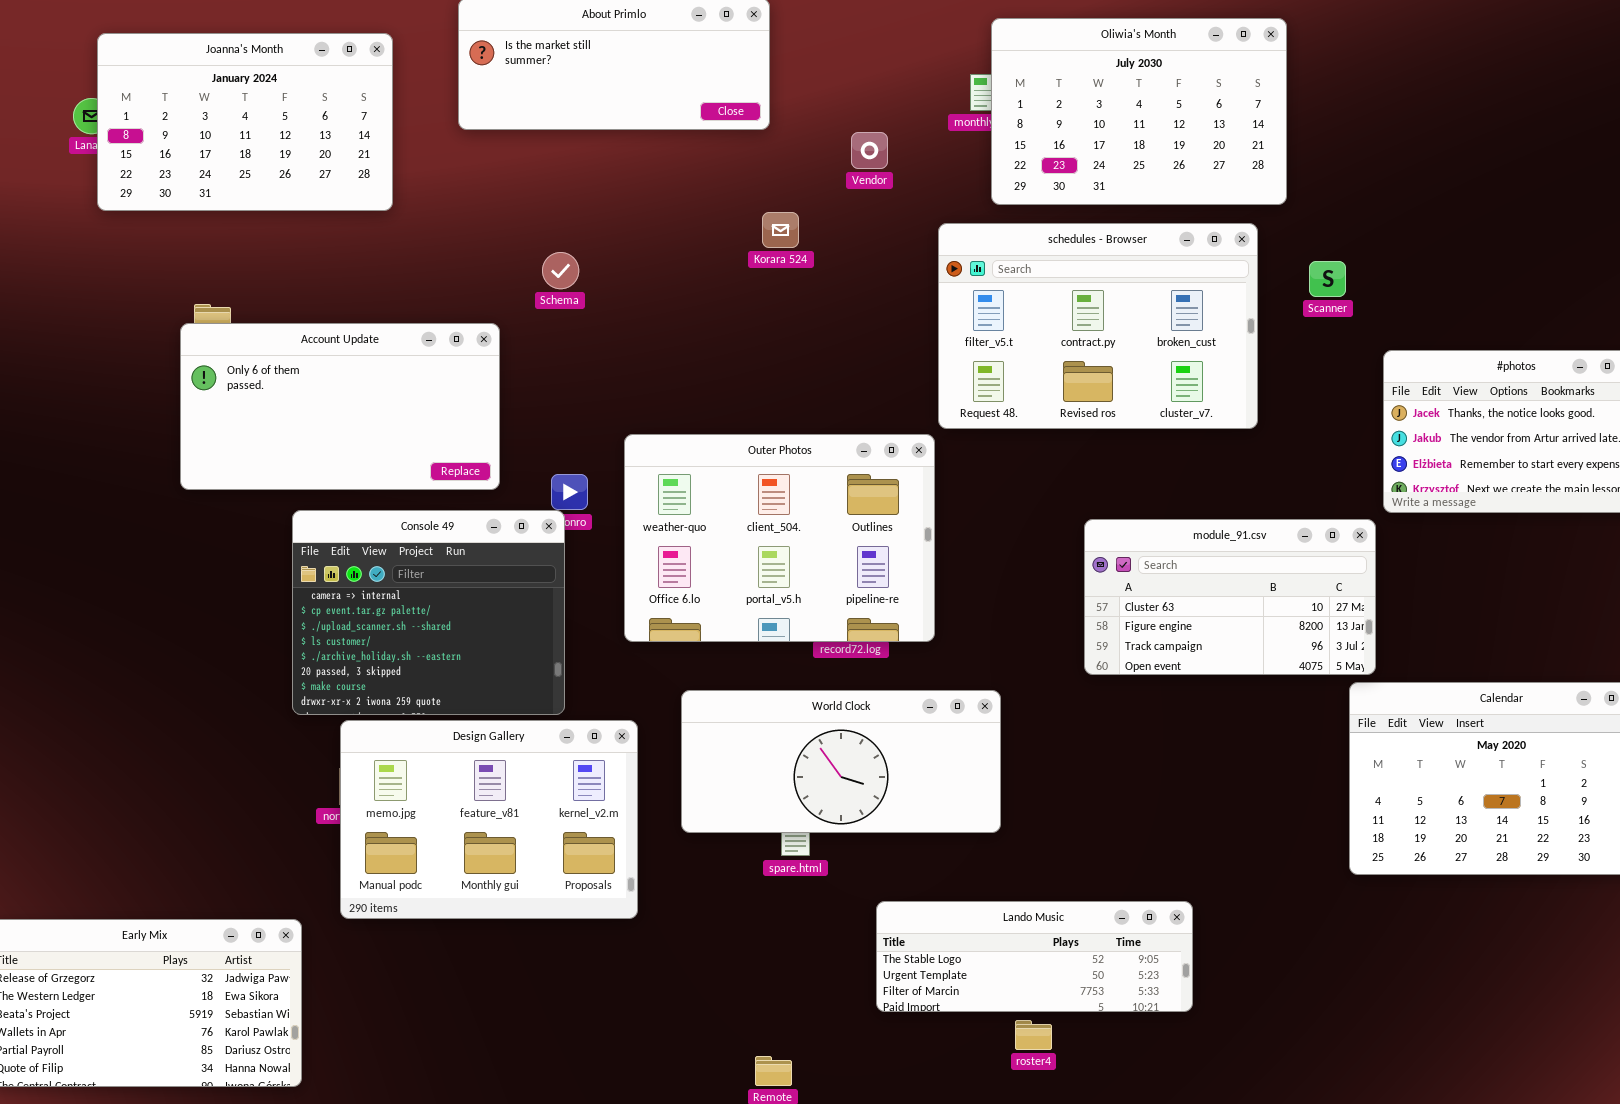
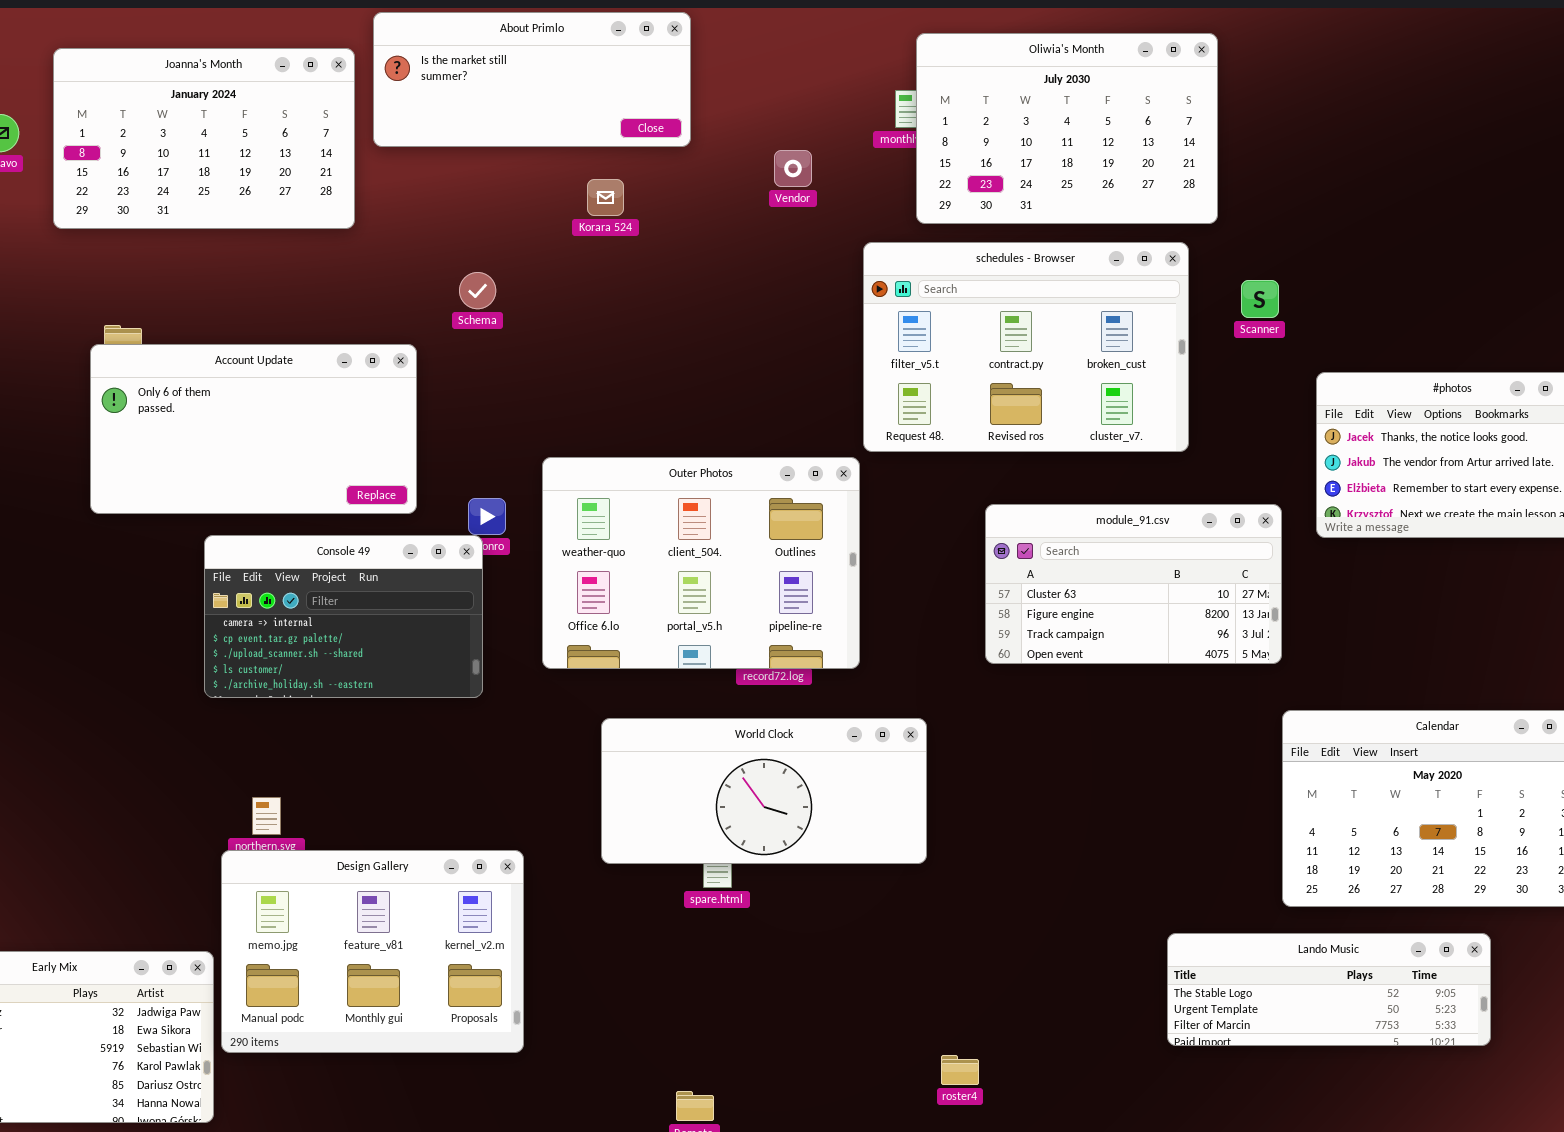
Joanna's Month: [97,33,393,211] -> [53,48,355,229], moved
Korara 524: [762,212,799,248] -> [587,179,624,216], moved
Console 49: [292,510,565,715] -> [204,535,483,698], resized
module_91.csv: [1084,519,1376,675] -> [985,504,1282,664], moved
Design Gallery: [340,720,638,919] -> [221,850,524,1053], moved
Lando Music: [876,901,1193,1012] -> [1167,933,1491,1046], moved

